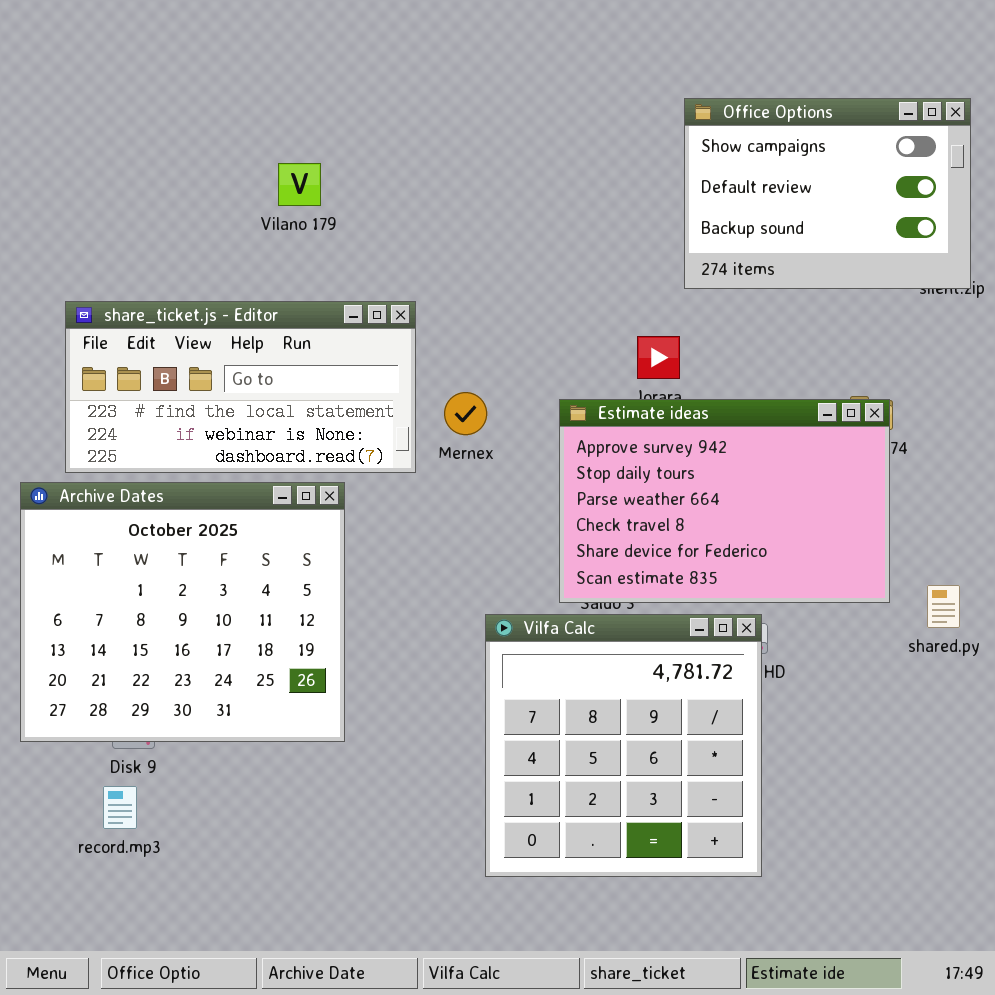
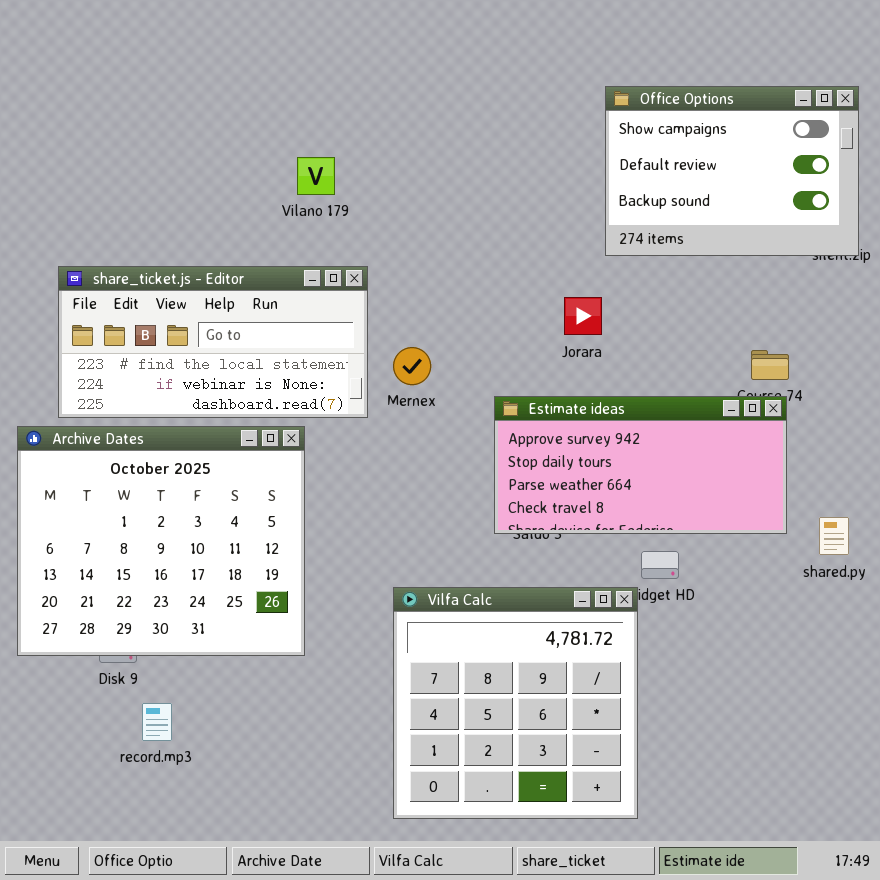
Vilano 179: [278,163,321,206] -> [297,157,335,195], moved
Estimate ideas: [559,399,890,603] -> [494,396,787,534], resized
Vilfa Calc: [485,614,762,877] -> [393,587,638,819], moved
record.mp3: [103,786,137,829] -> [142,703,172,741], moved

